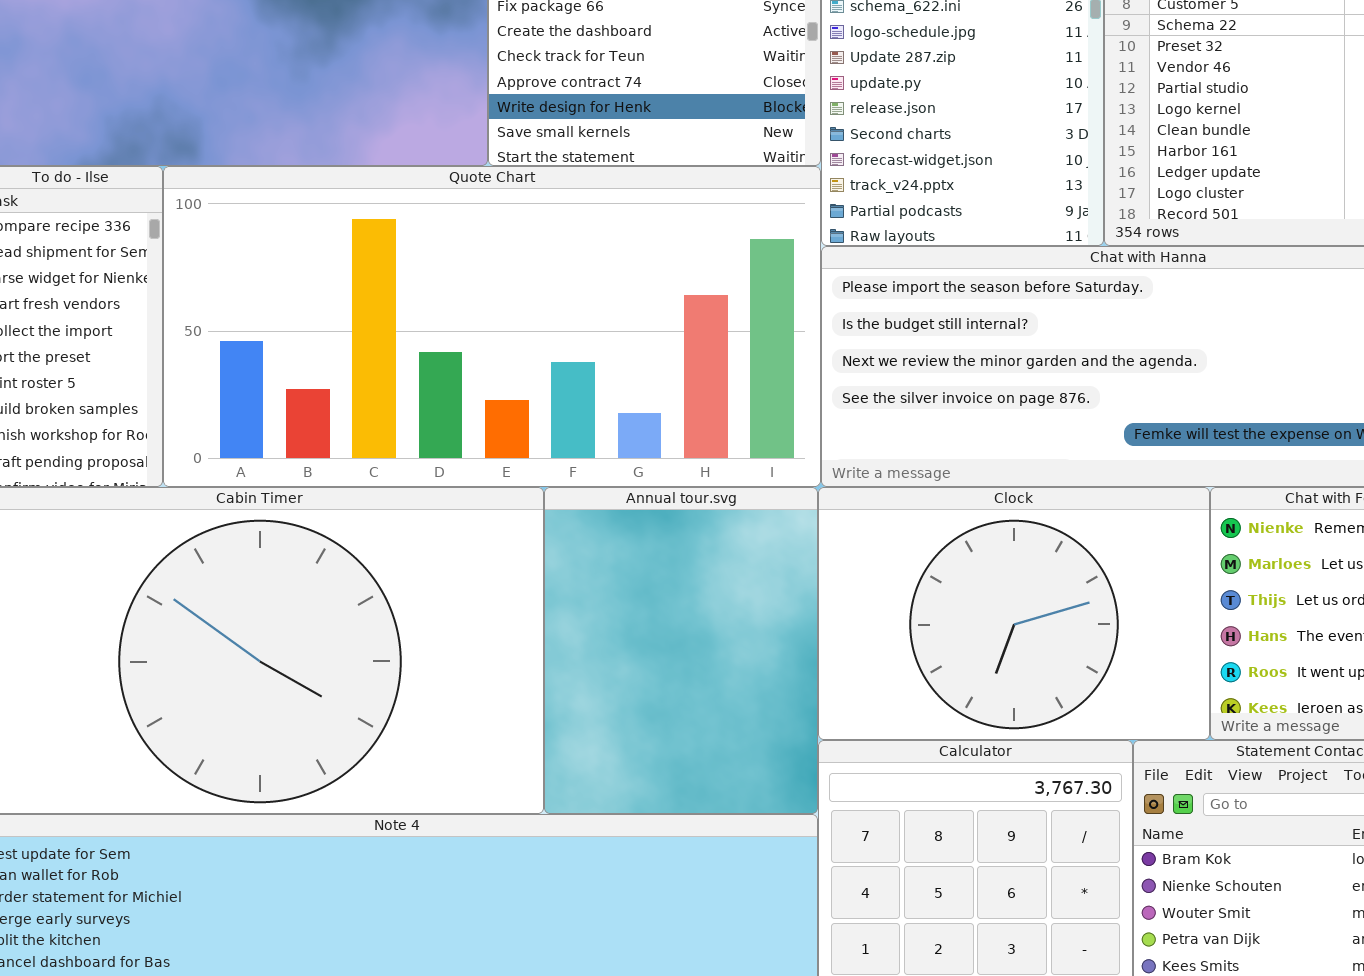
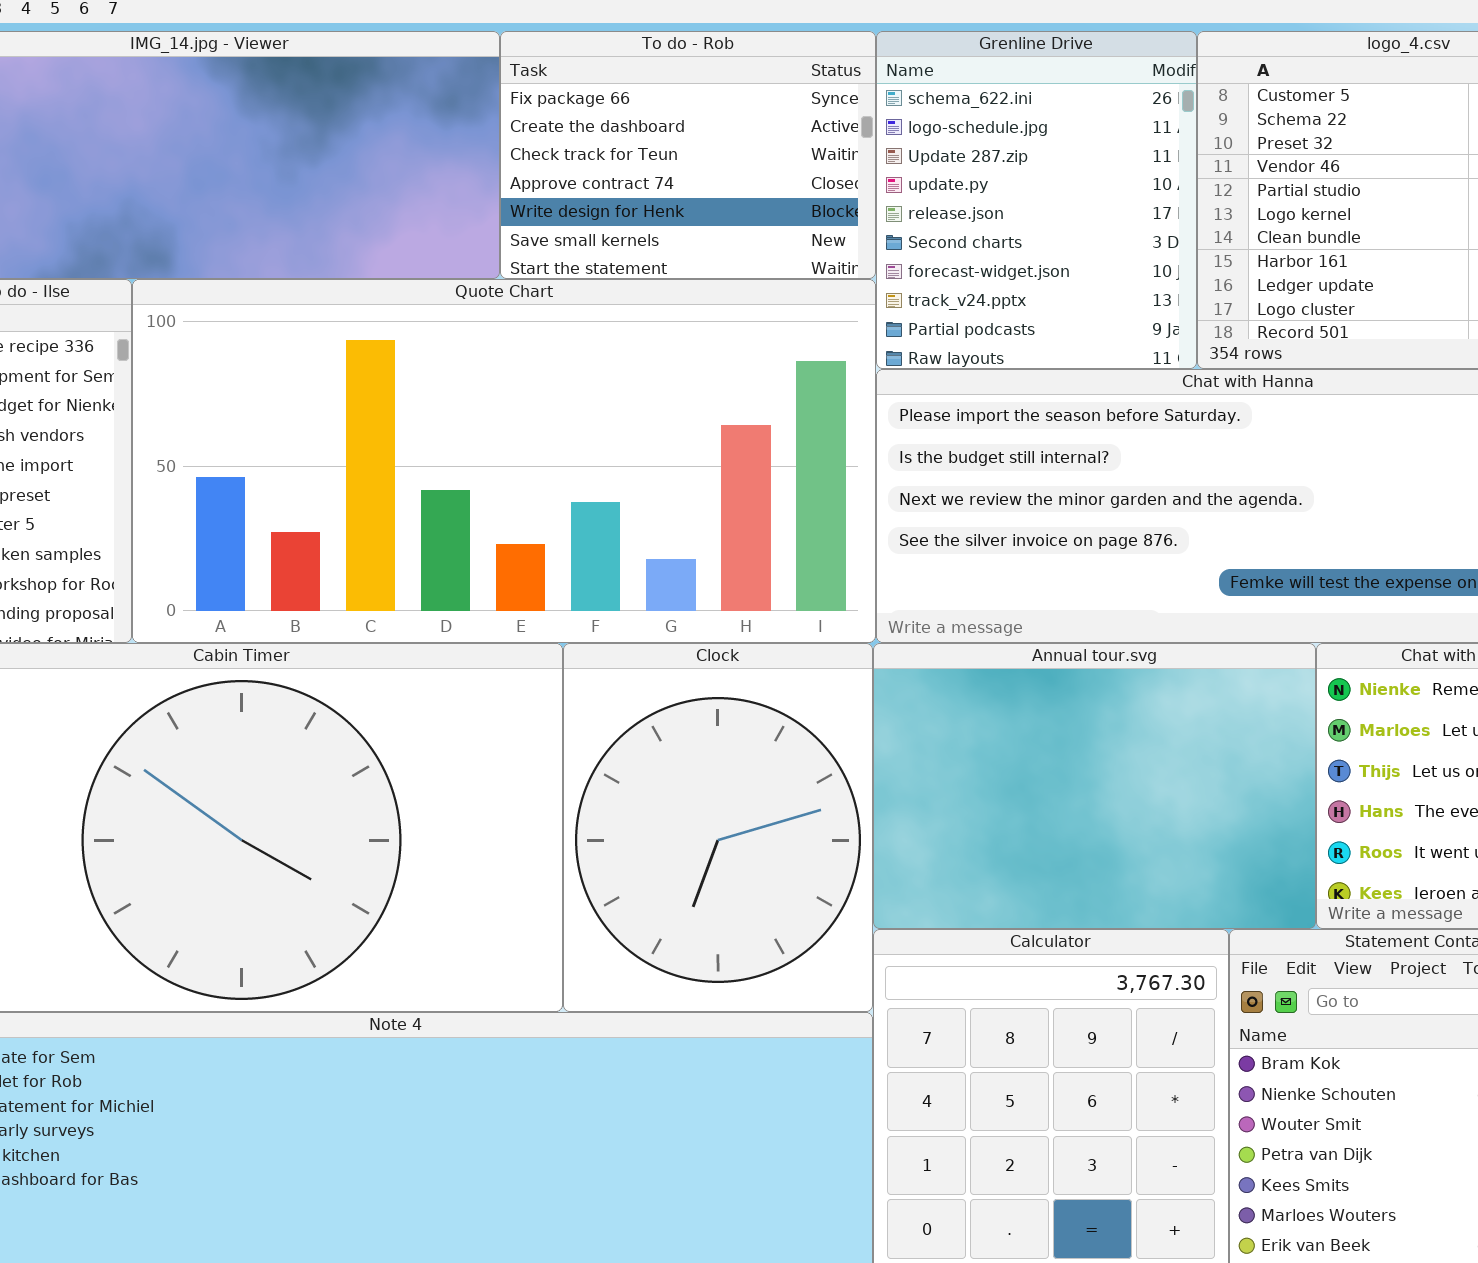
Annual tour.svg: [544,487,818,814] -> [873,643,1316,929], moved, resized
Clock: [818,487,1210,740] -> [563,643,873,1012], moved, resized

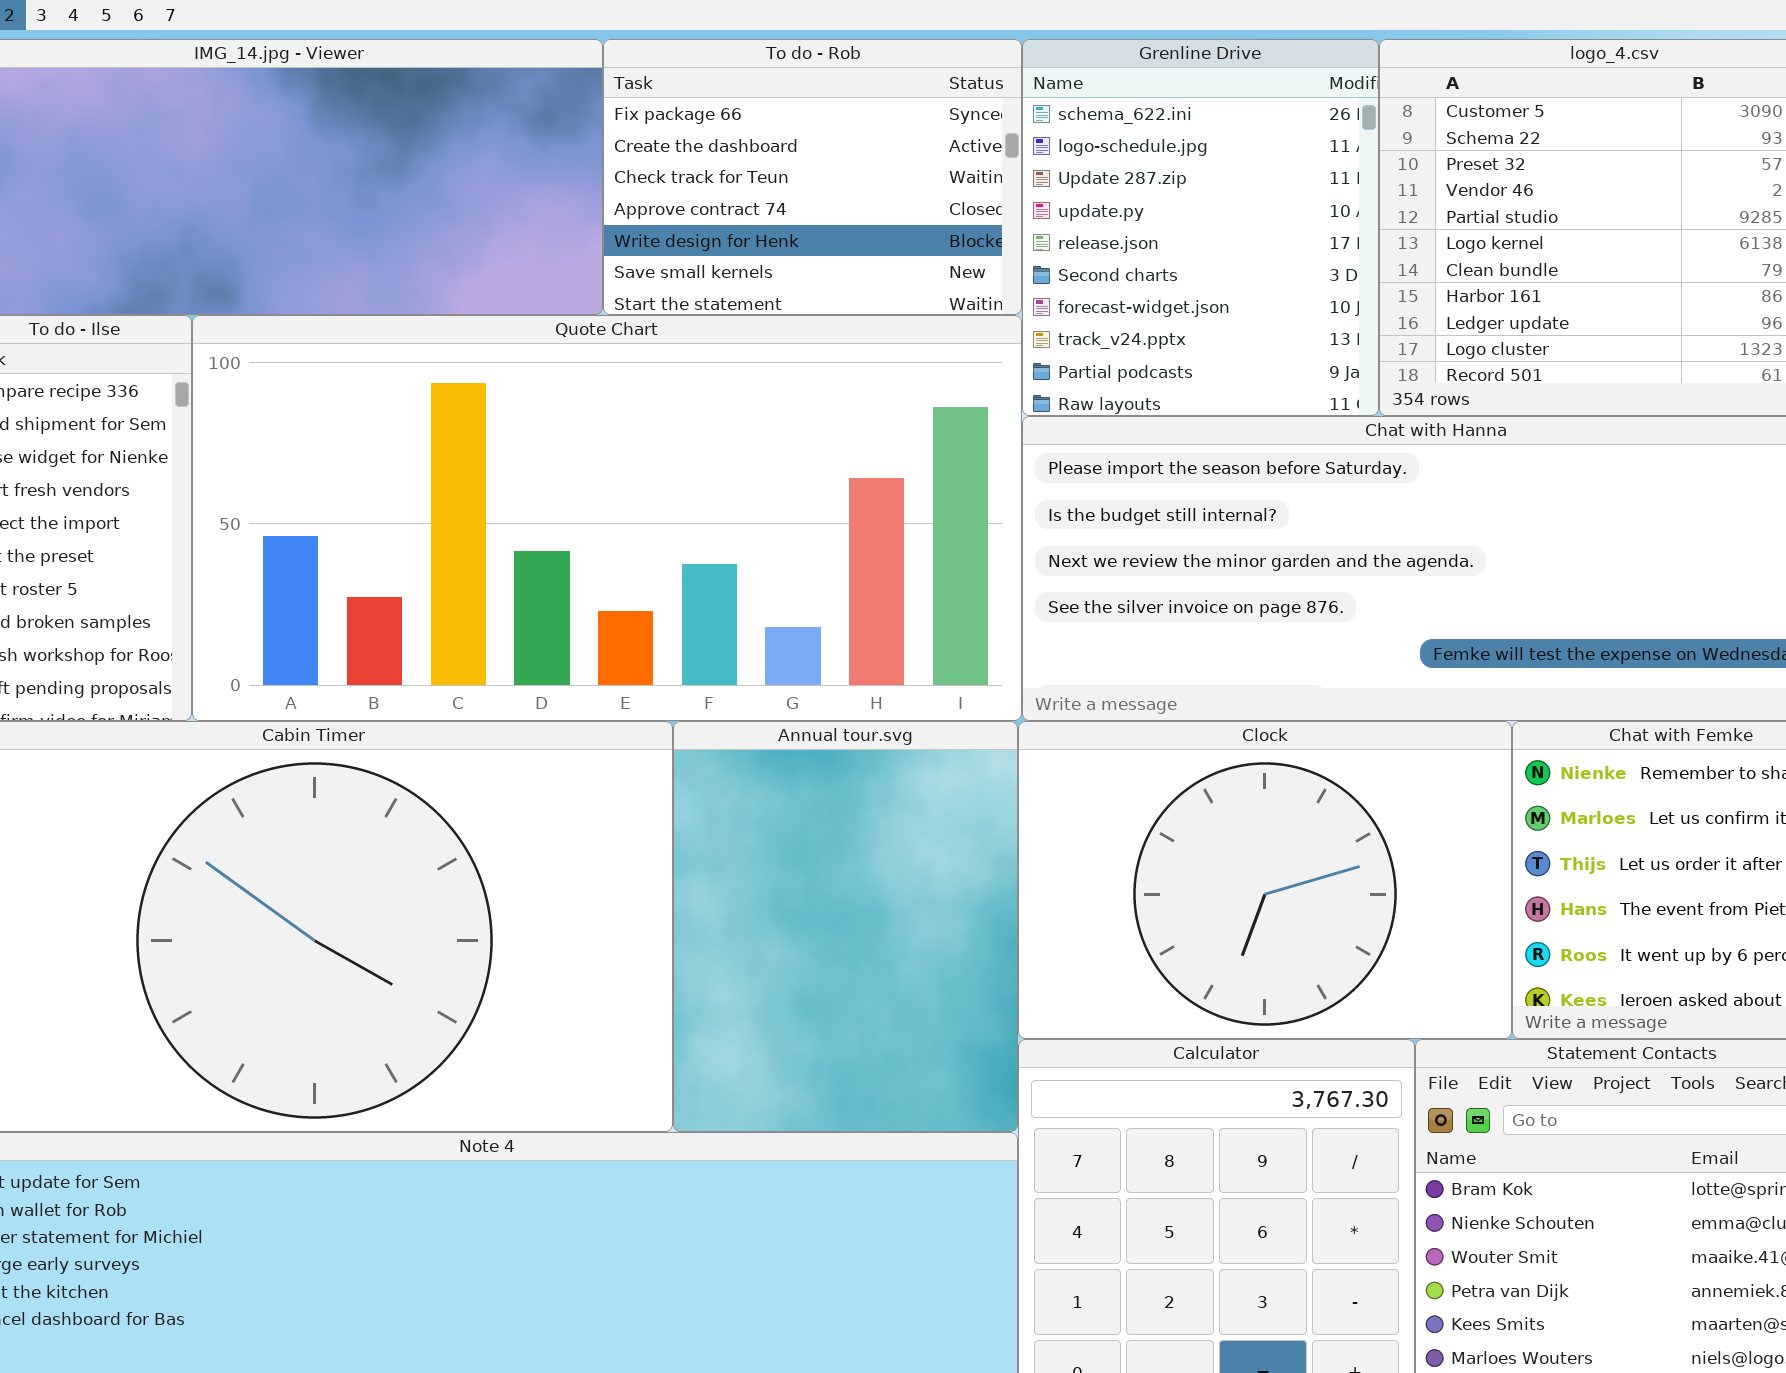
Clock: [563,643,873,1012] -> [1018,721,1512,1039], moved, resized
Annual tour.svg: [873,643,1316,929] -> [673,721,1018,1132], moved, resized

